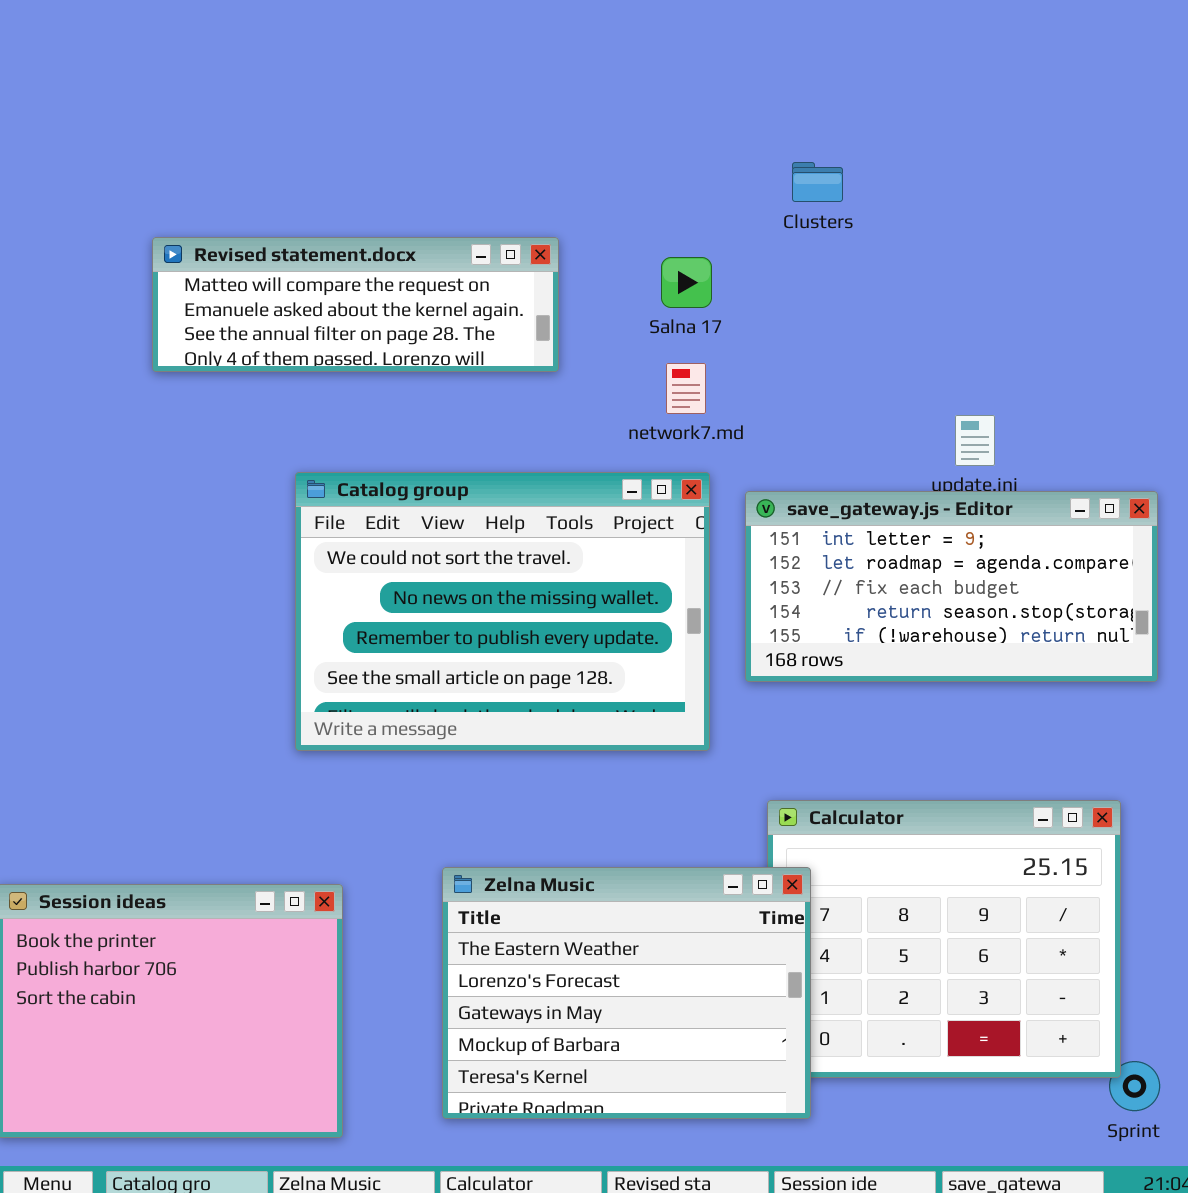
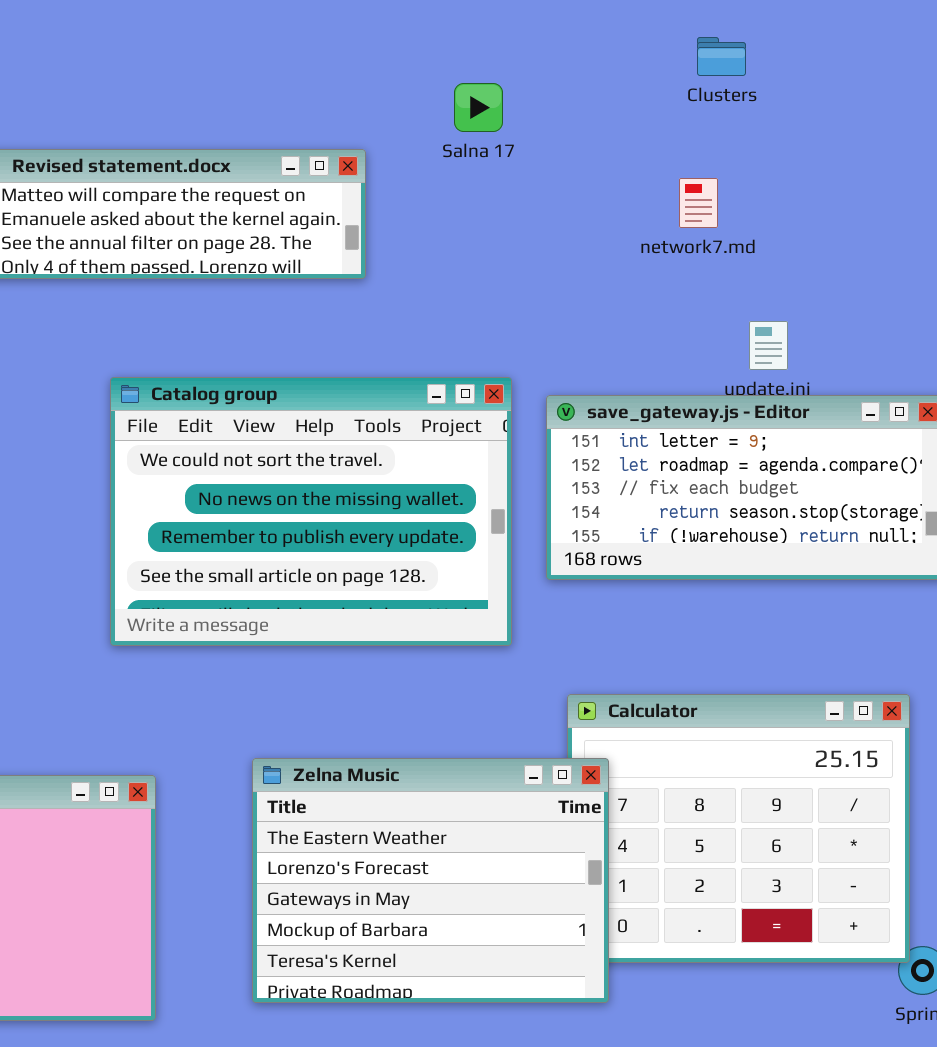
Clusters: [792,162,843,202] -> [697,37,746,76], moved
Salna 17: [661,257,712,308] -> [454,83,503,132], moved
network7.md: [666,363,706,414] -> [679,178,718,228], moved

